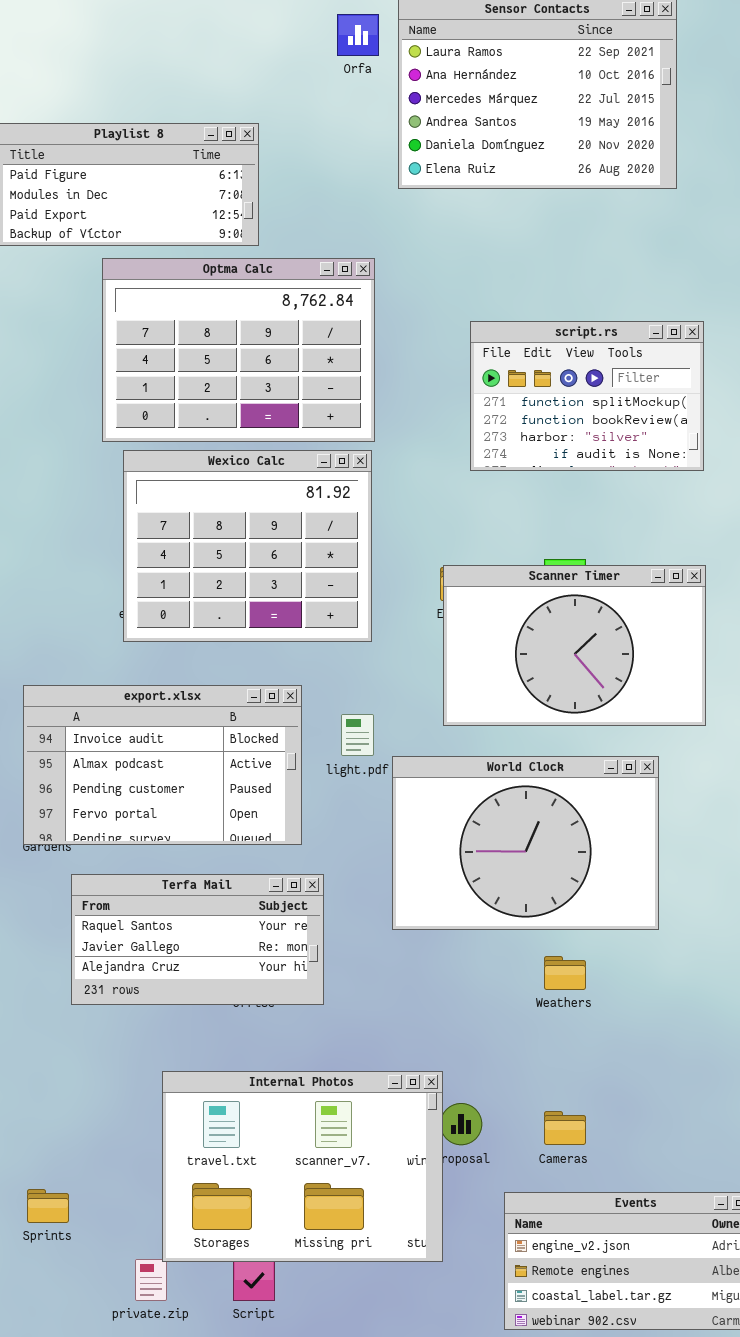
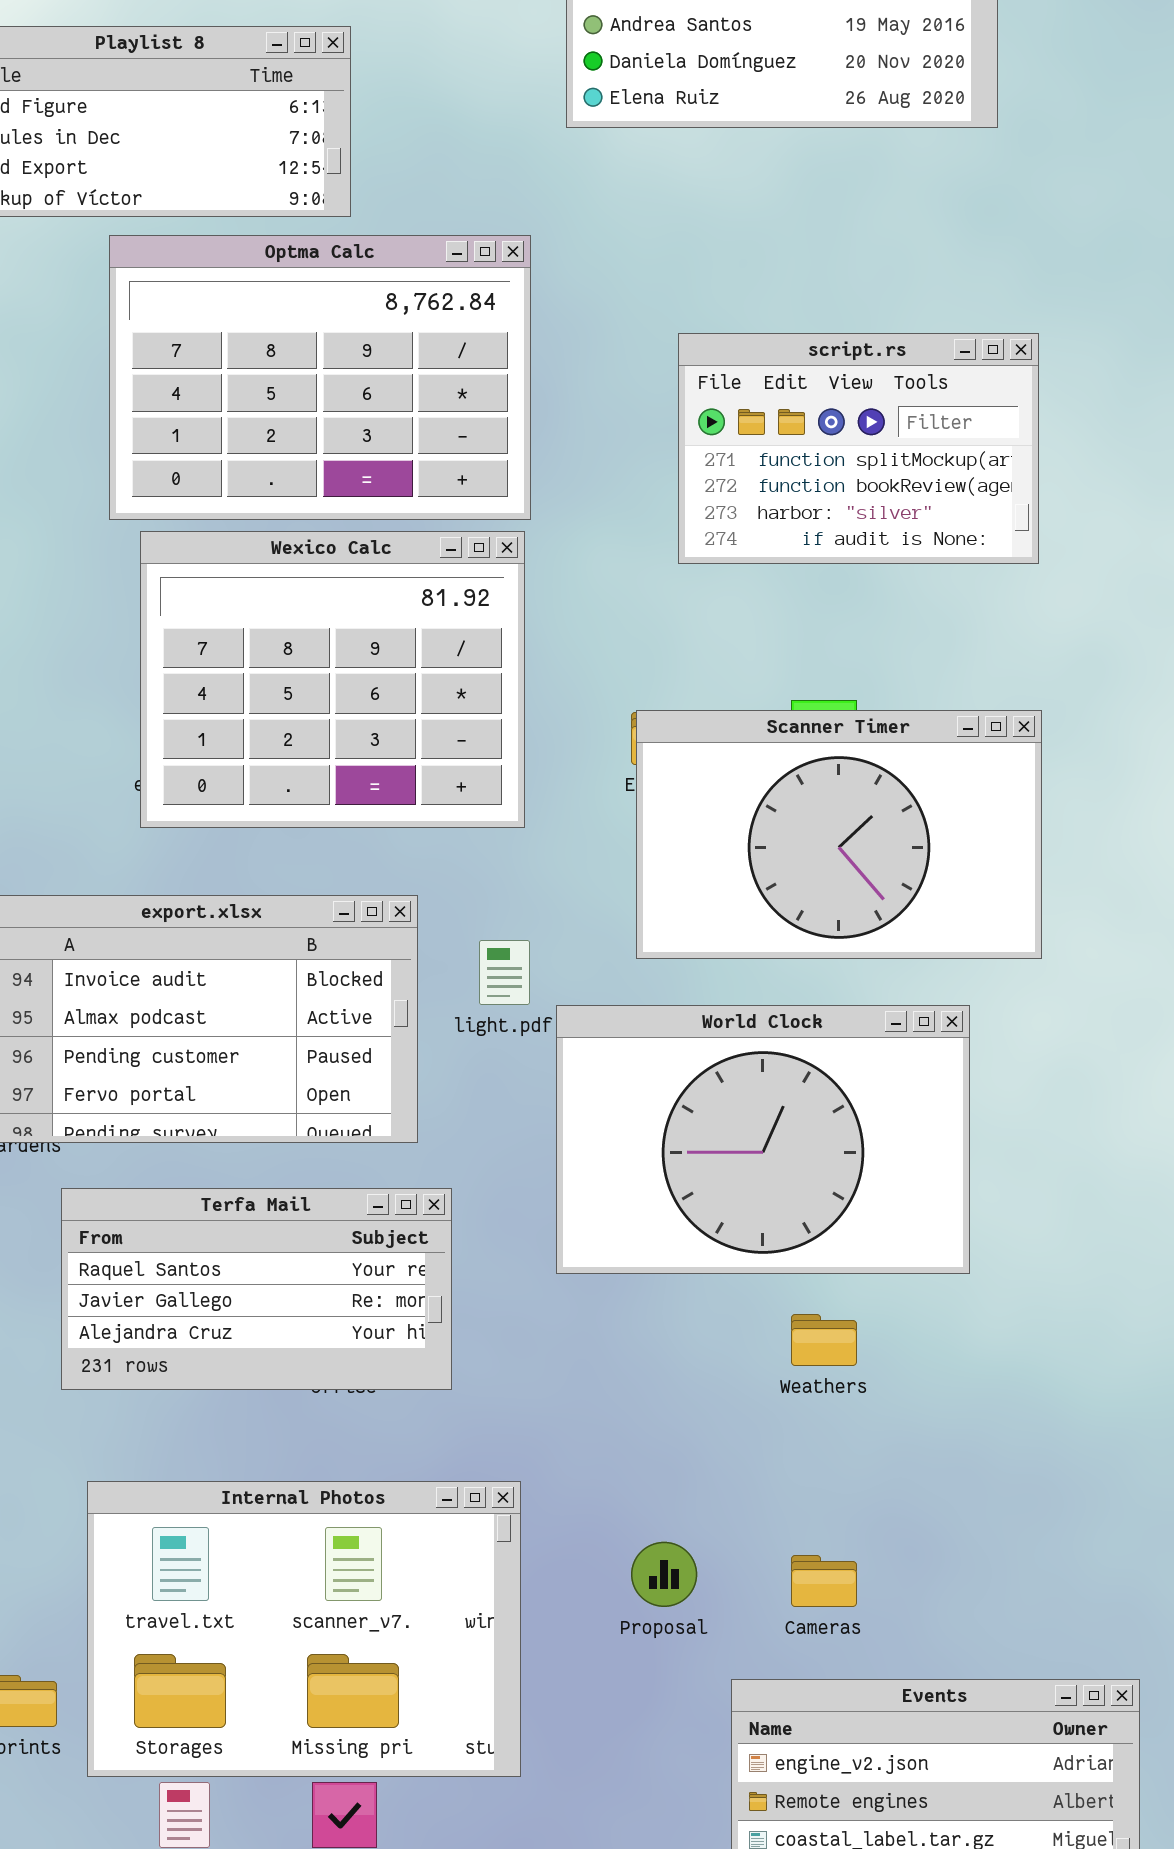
Internal Photos: [162,1071,443,1262] -> [87,1481,521,1777], moved

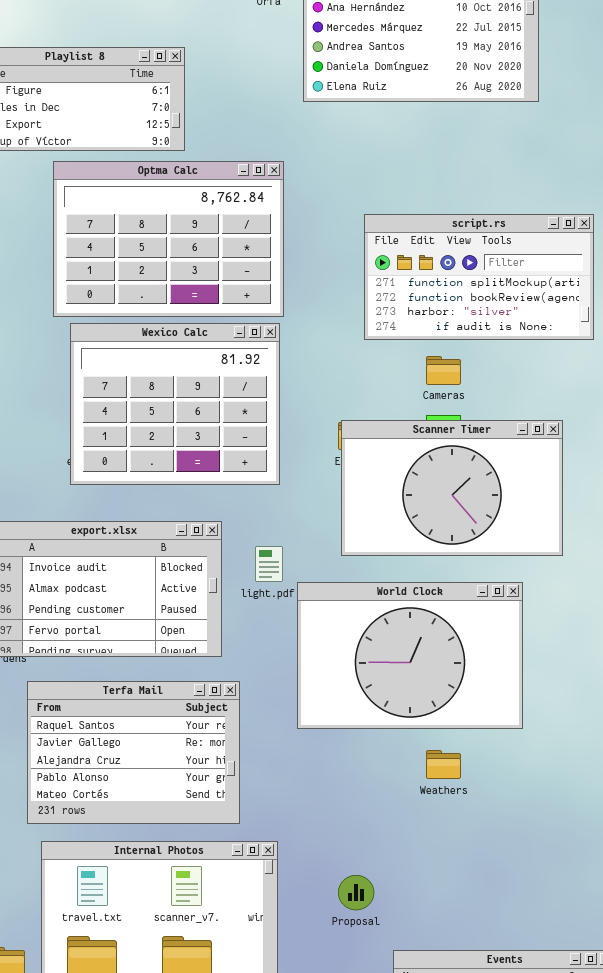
script.rs: [678,333,1039,564] -> [364,214,594,340], resized
Terfa Mail: [61,1188,452,1390] -> [27,681,240,824], resized
Cameras: [791,1555,857,1607] -> [426,356,461,385], moved

